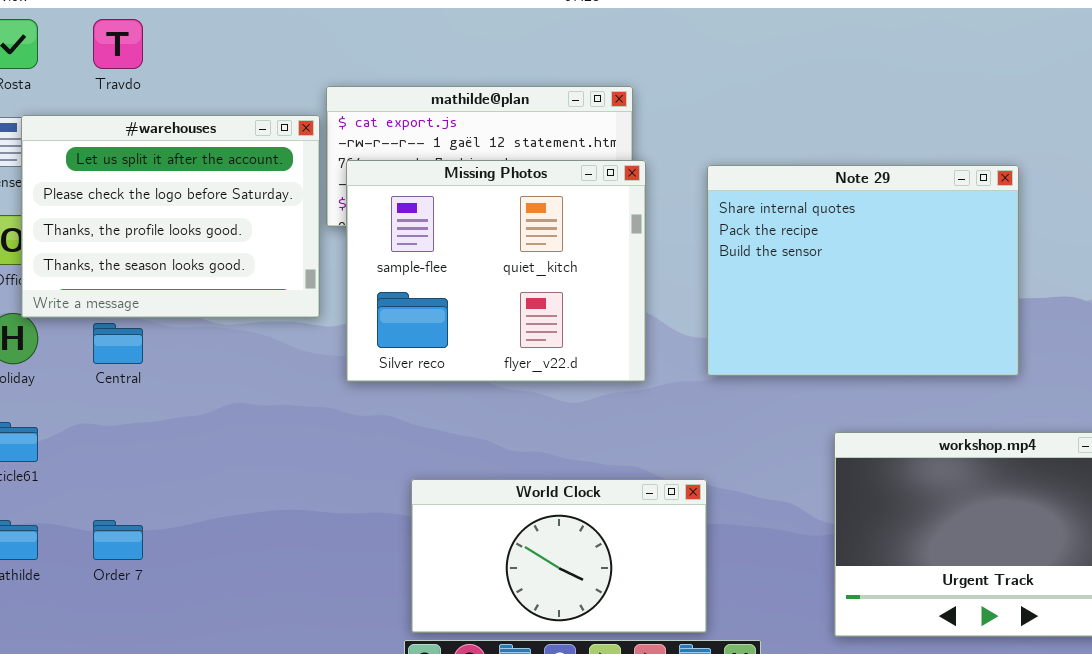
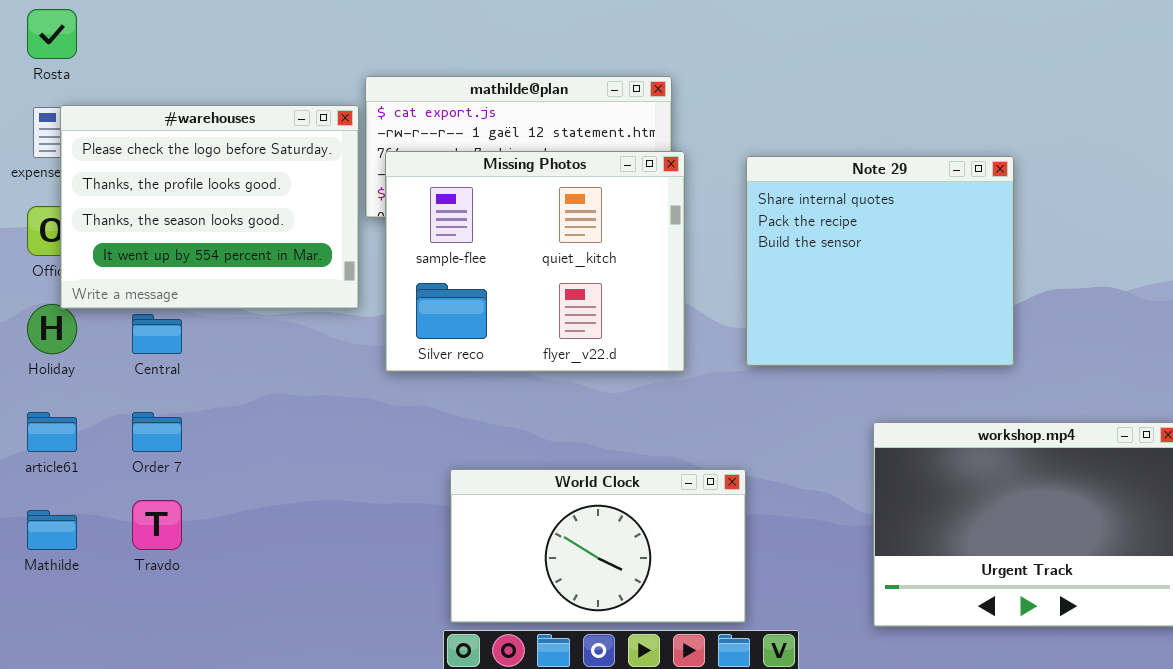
Travdo: [93,19,143,69] -> [132,500,182,550], moved
#warehouses: [21,115,320,318] -> [60,105,359,309], scrolled down 1 row
Note 29: [707,165,1019,376] -> [746,156,1014,366], resized
Order 7: [93,520,143,560] -> [132,412,182,452], moved

